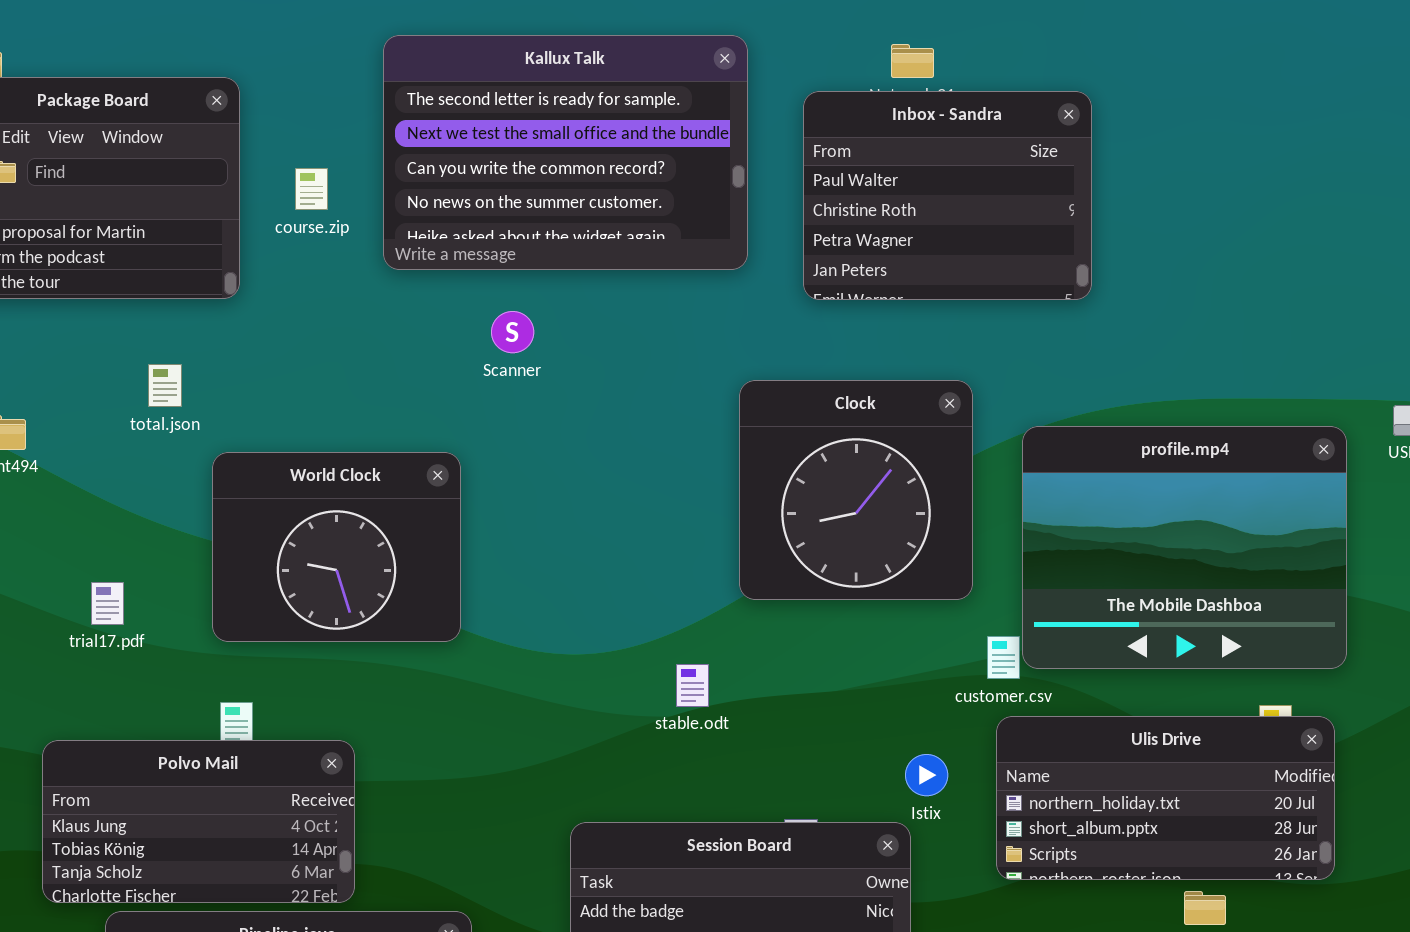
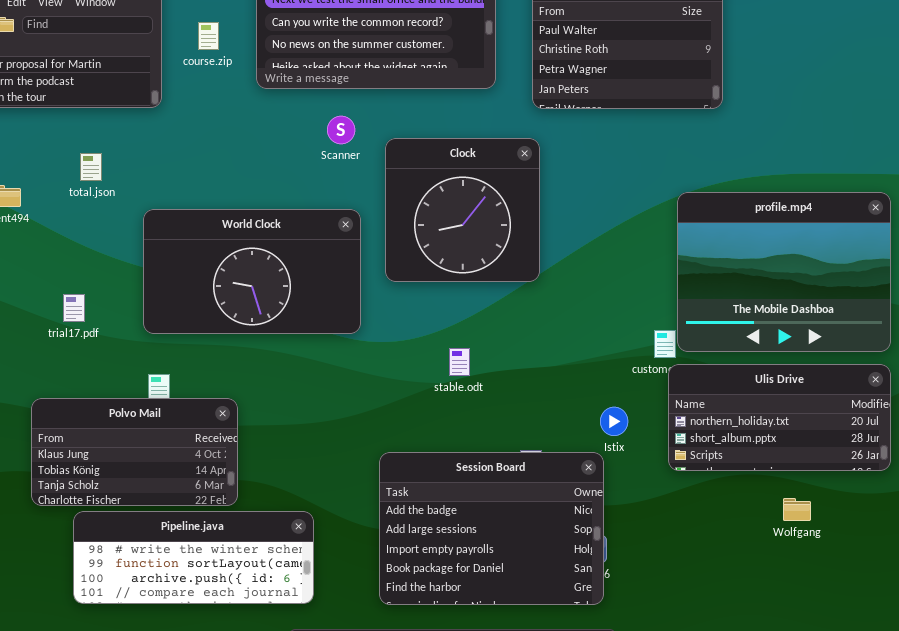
total.json: [148,364,182,407] -> [80,153,102,181], moved
Clock: [739,380,973,600] -> [385,138,540,282], moved
World Clock: [212,452,461,642] -> [143,209,361,334], resized
Ulis Drive: [996,716,1335,880] -> [668,364,891,471], moved

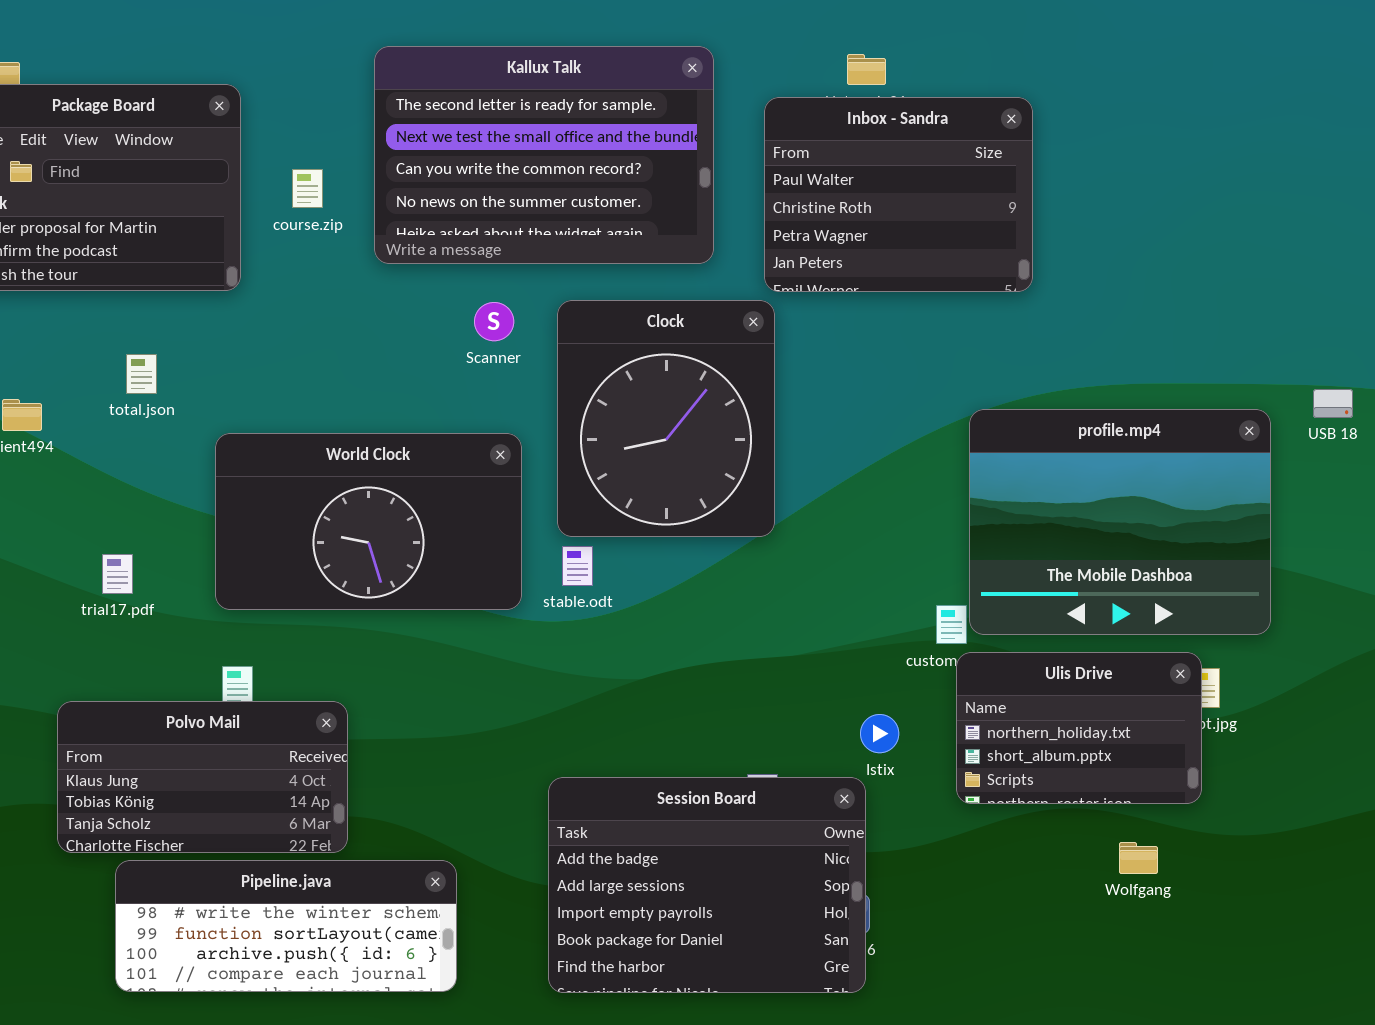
Clock: [385,138,540,282] -> [557,300,775,537], resized
stable.odt: [449,348,470,376] -> [562,546,593,586], moved
Ulis Drive: [668,364,891,471] -> [956,652,1202,804], resized

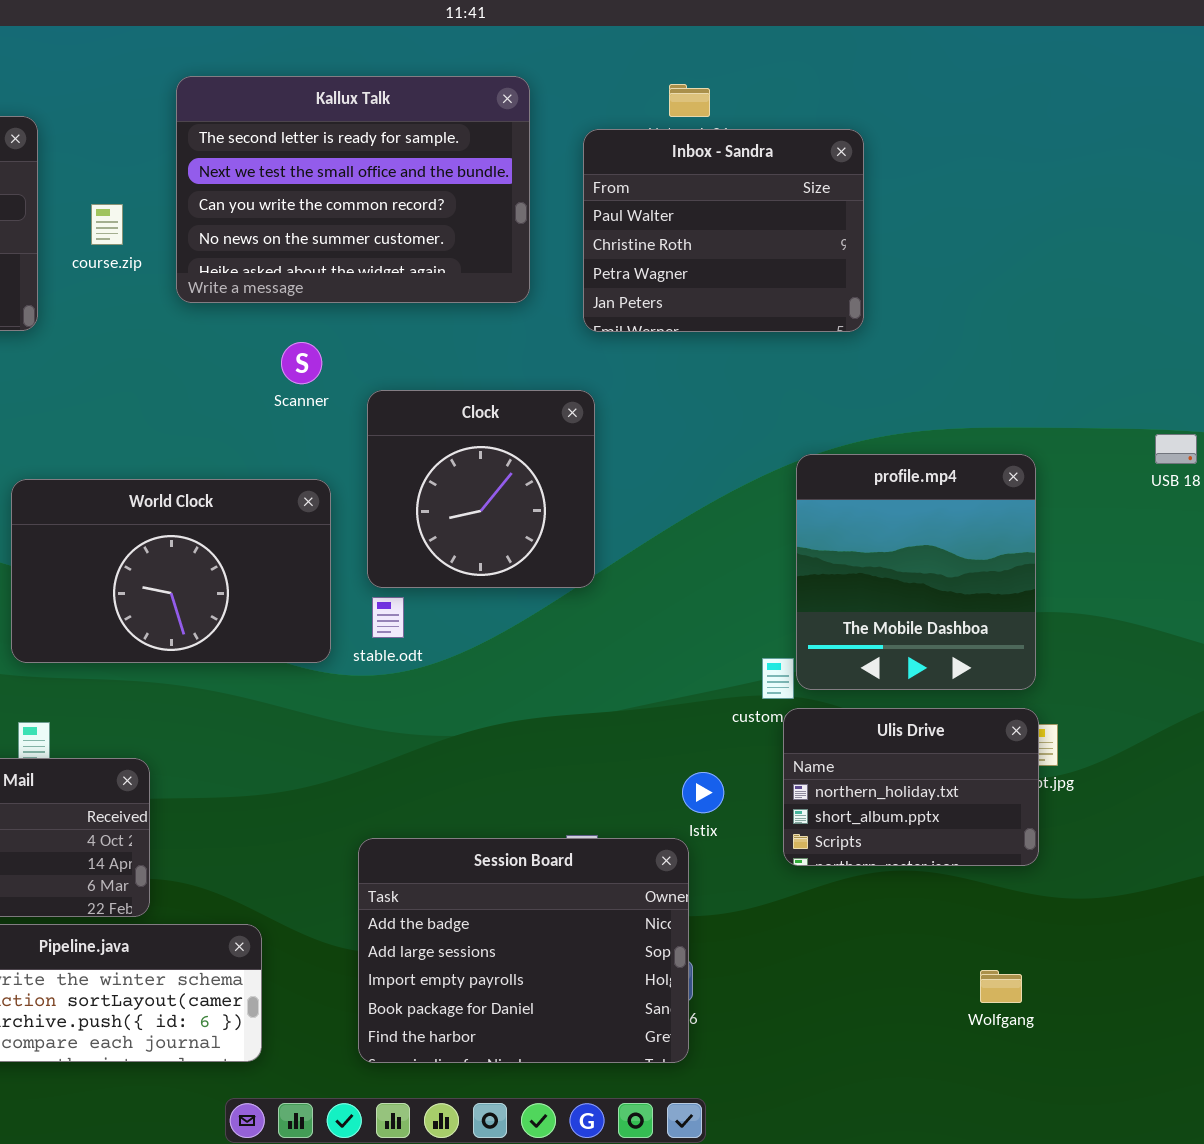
Clock: [557,300,775,537] -> [367,390,595,588], resized
profile.mp4: [969,409,1271,635] -> [796,454,1036,690], resized
Wolfgang: [1119,842,1158,874] -> [980,970,1022,1003], moved

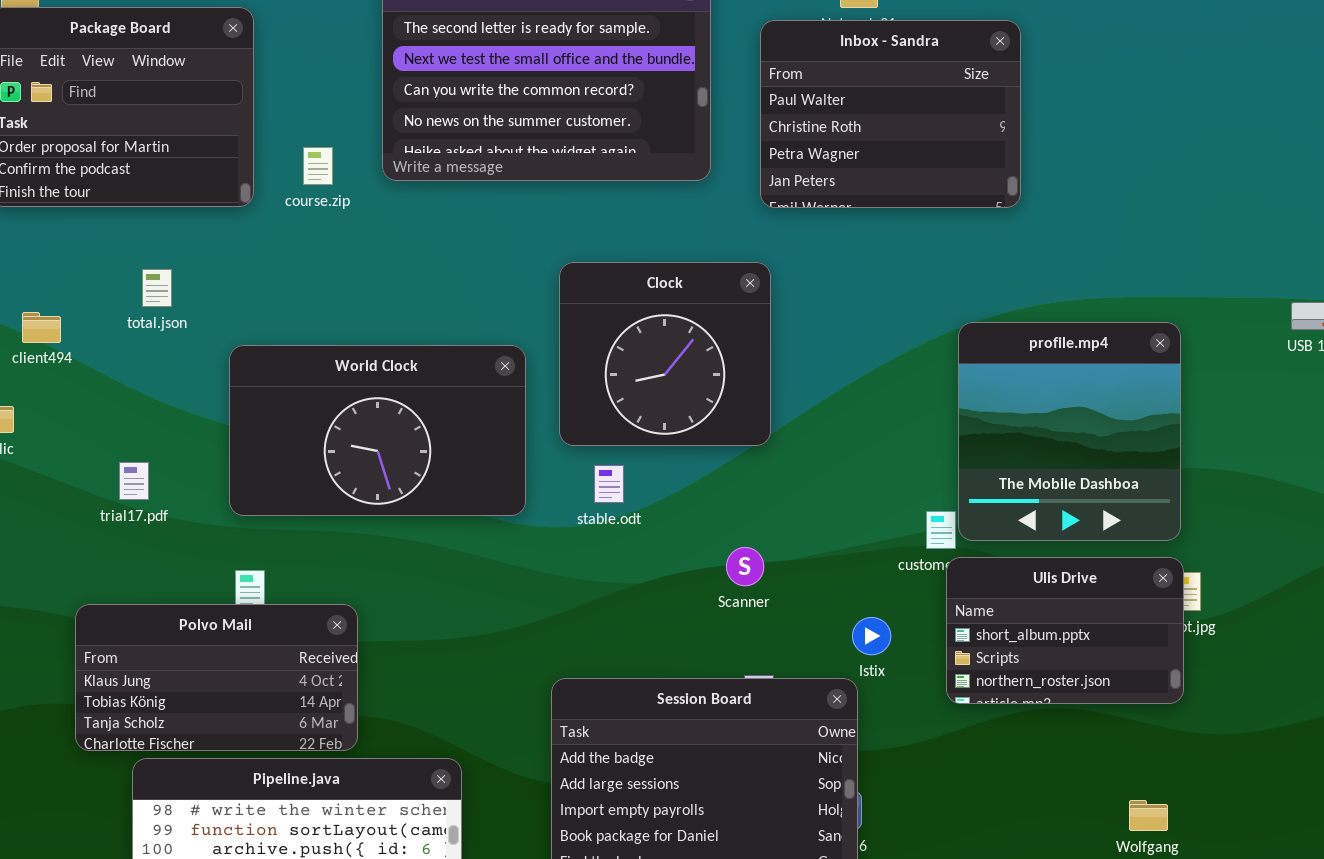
course.zip: [91,204,123,245] -> [303,147,333,185], moved
Scanner: [281,342,322,384] -> [726,547,764,586], moved
stable.odt: [372,597,404,638] -> [594,465,624,503], moved
Ulis Drive: [783,708,1039,866] -> [946,557,1184,704], scrolled down 1 row

